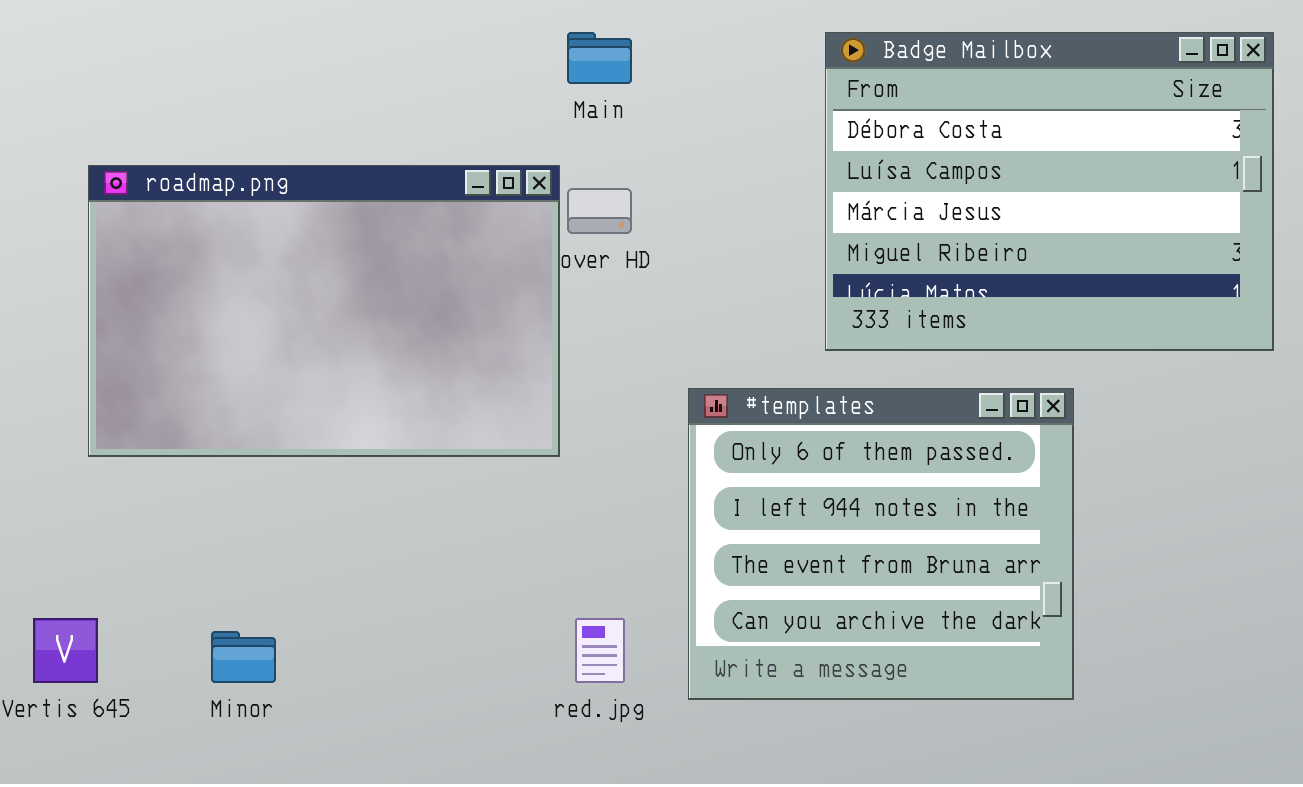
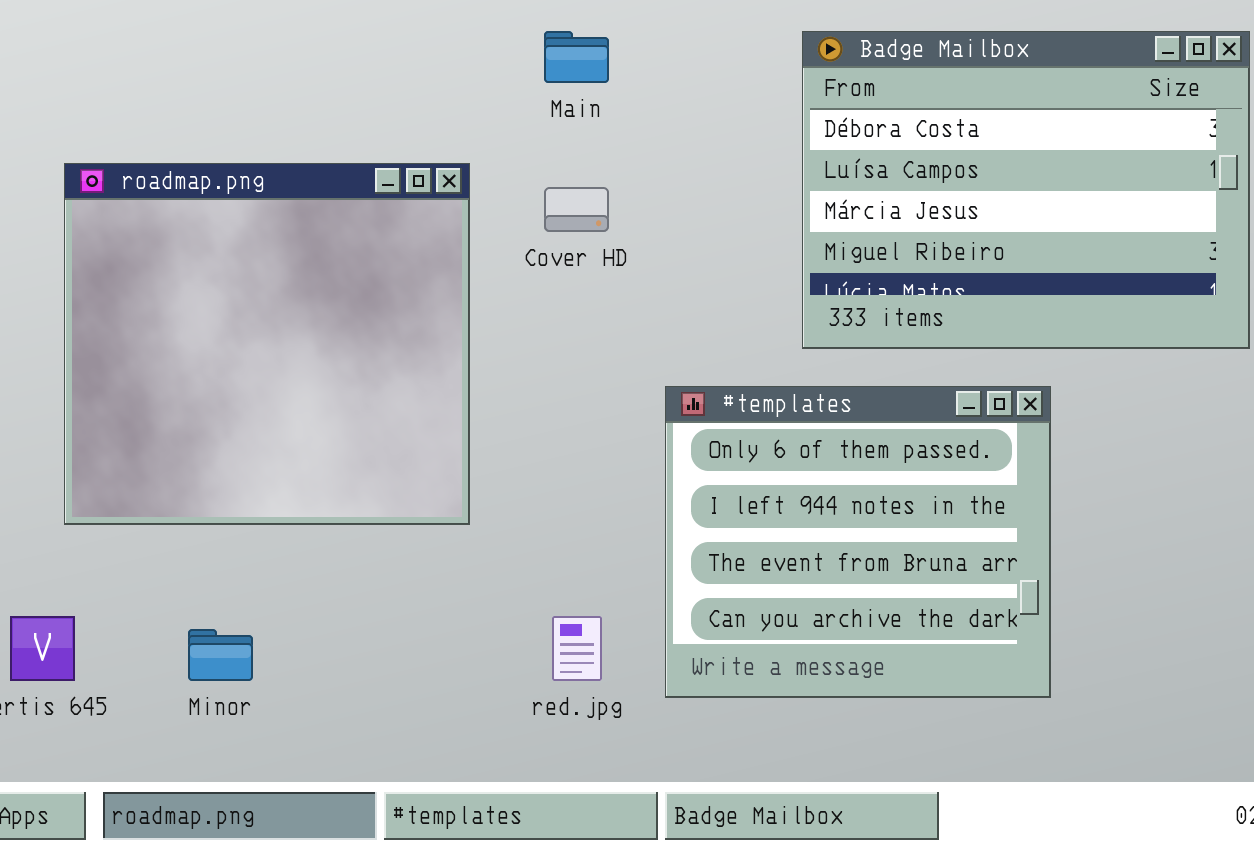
roadmap.png: [88,165,560,457] -> [64,163,470,525], resized

